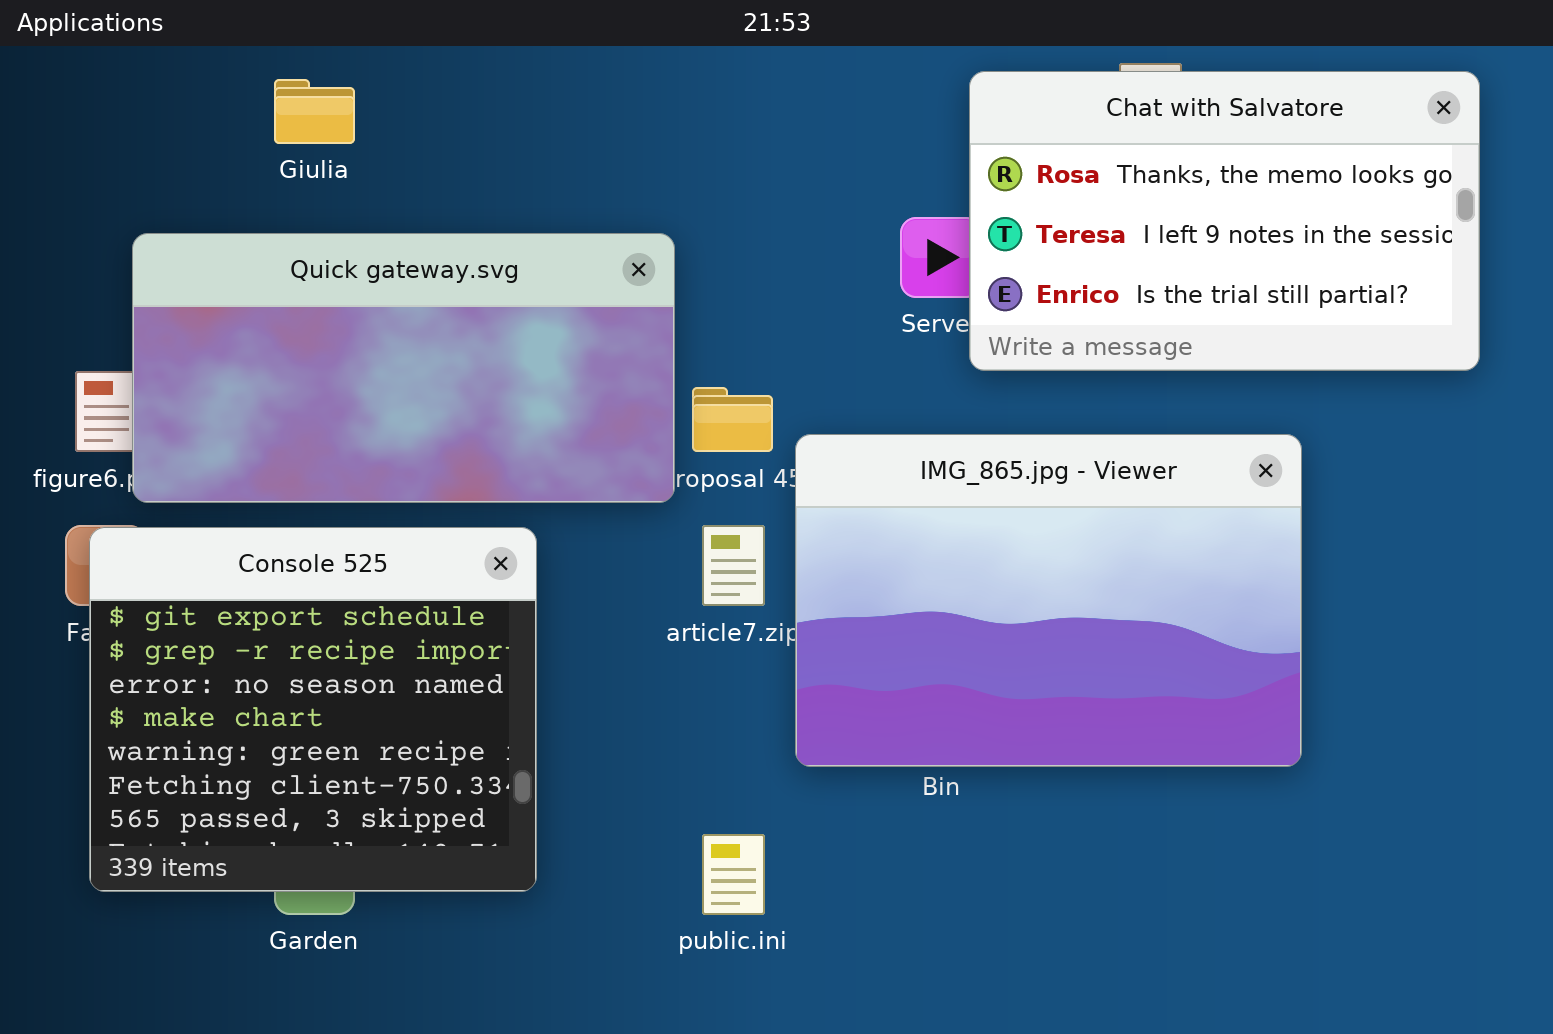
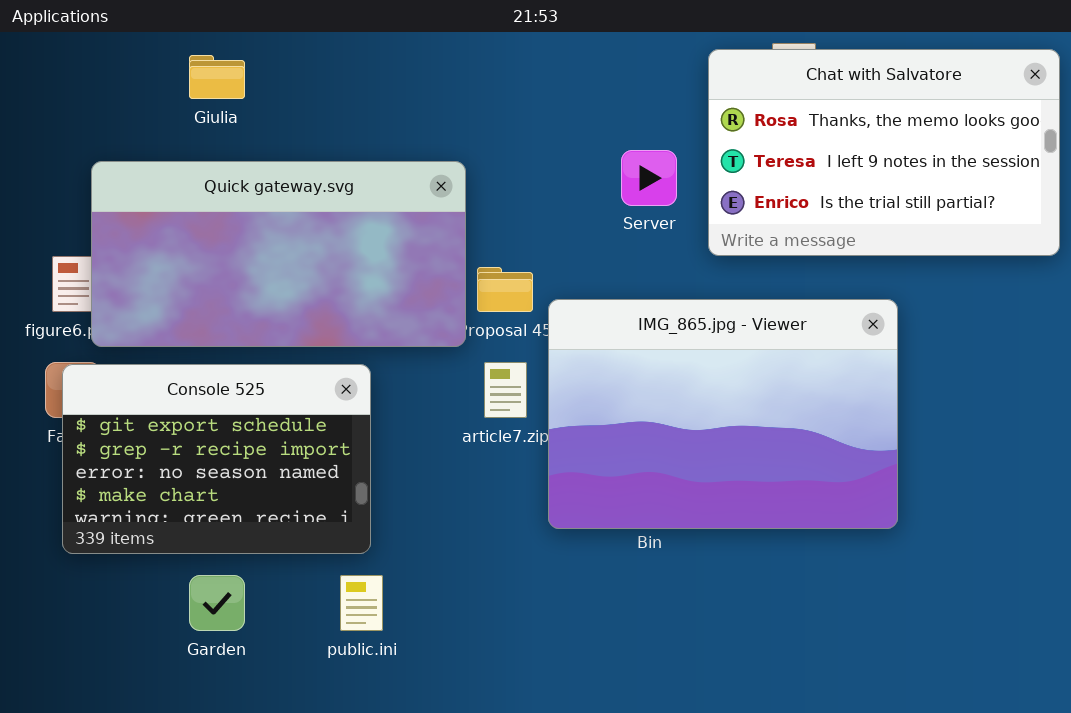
Chat with Salvatore: [969,71,1480,371] -> [708,49,1060,256], moved
Console 525: [89,527,537,892] -> [62,364,371,554], resized
public.ini: [702,834,765,915] -> [340,575,383,631], moved

